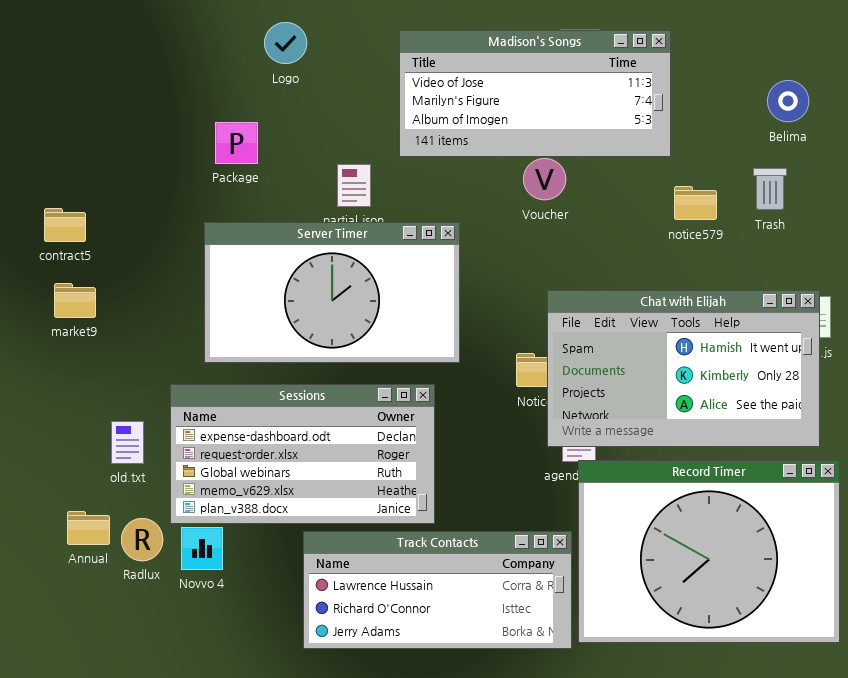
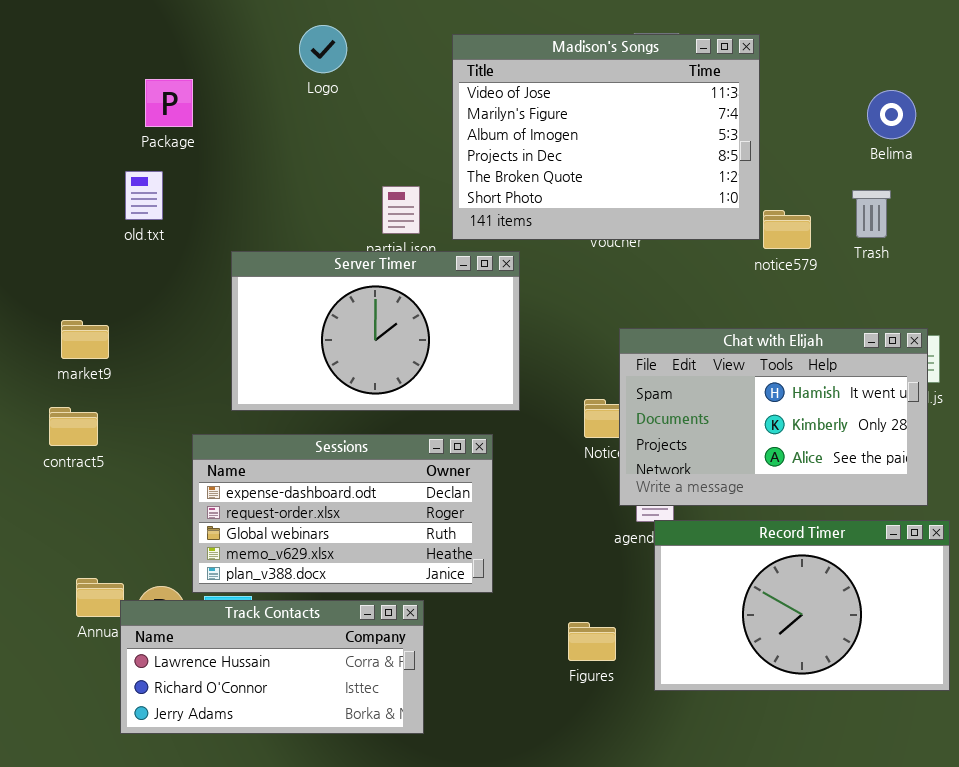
Madison's Songs: [399,30,671,157] -> [452,34,760,240], resized
Package: [215,122,258,164] -> [145,79,193,127], moved
contract5: [44,208,86,242] -> [49,407,98,446], moved
old.txt: [111,421,144,464] -> [125,171,163,220], moved
Record Timer: [578,460,840,643] -> [654,520,950,691], resized
Track Contacts: [303,531,572,649] -> [120,600,424,734], moved

